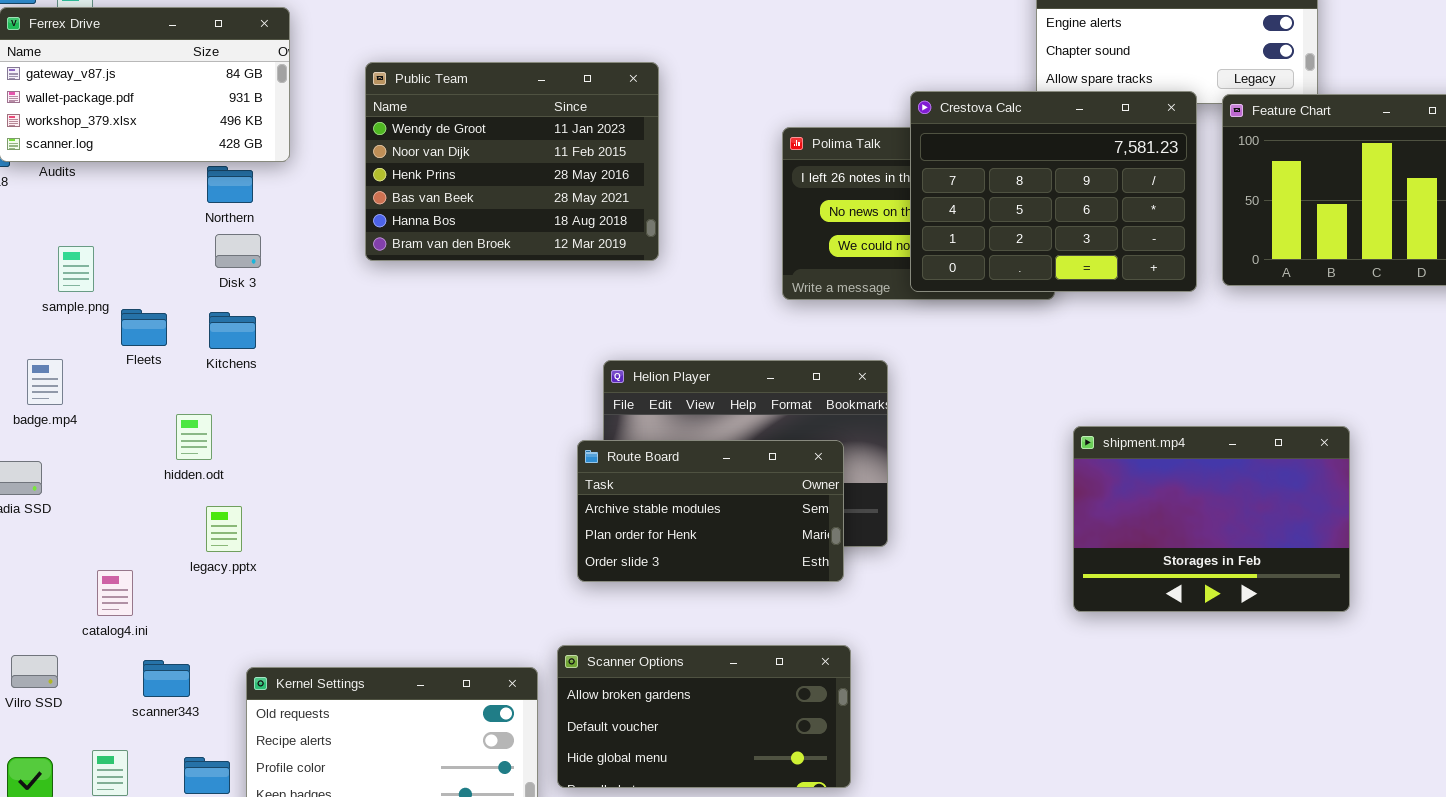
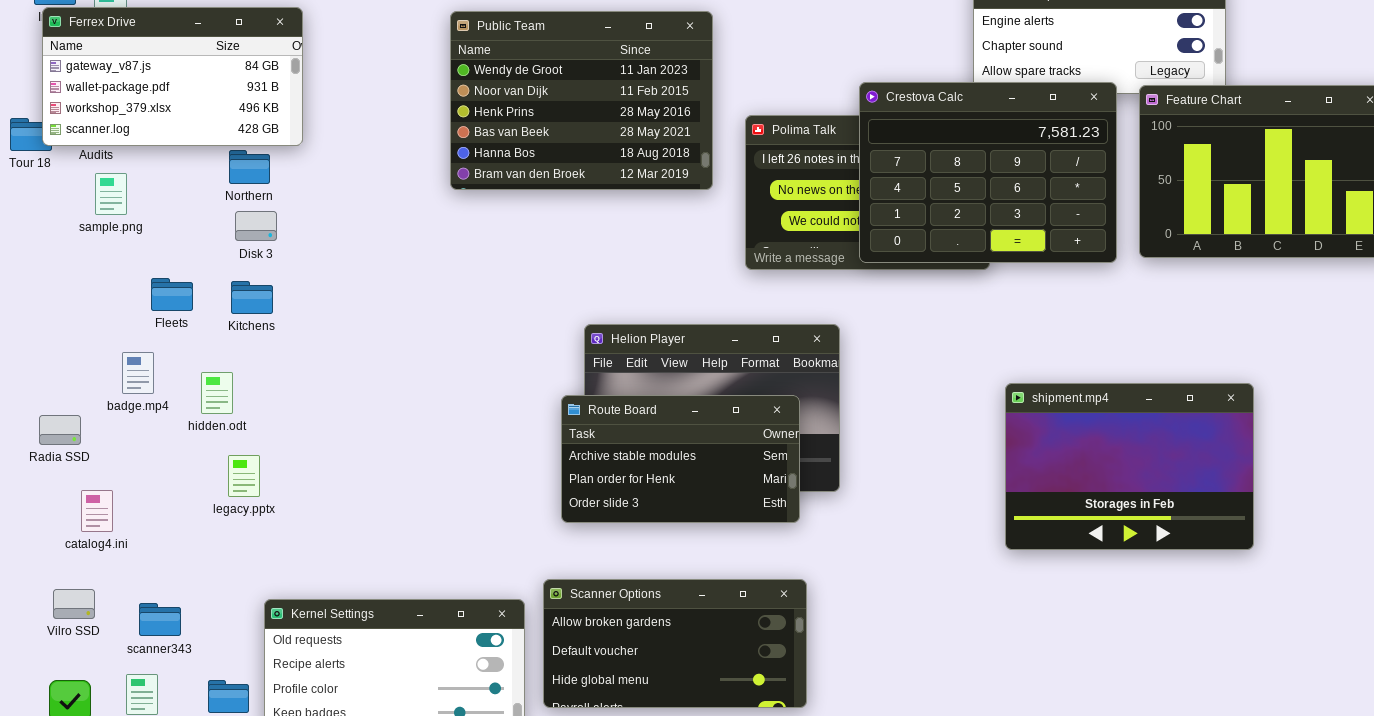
Public Team: [365,62,659,261] -> [450,11,713,190], moved
sample.png: [58,246,94,292] -> [95,173,127,215], moved
badge.mp4: [27,359,63,405] -> [122,352,154,394], moved
catalog4.ini: [97,570,133,616] -> [81,490,113,532], moved
scanner343: [143,660,190,697] -> [139,603,181,636], moved

